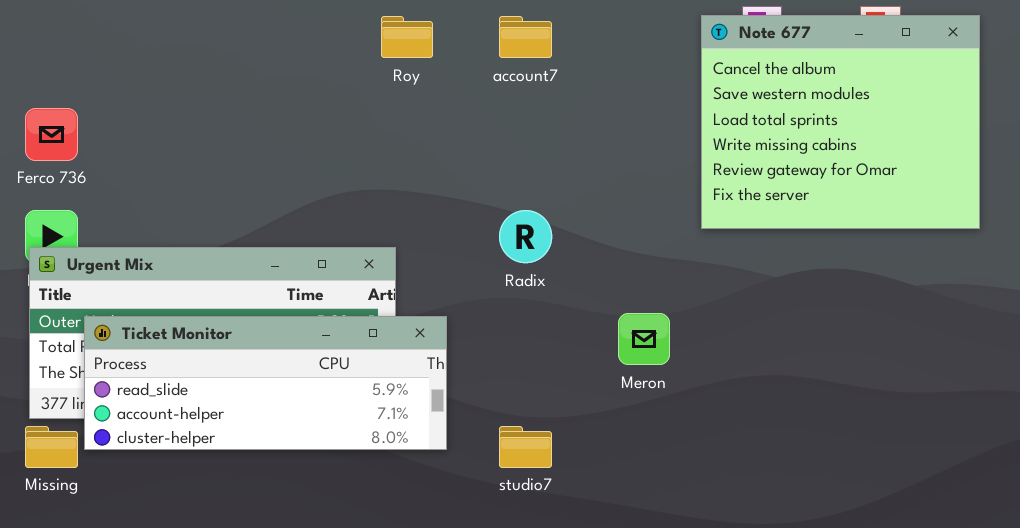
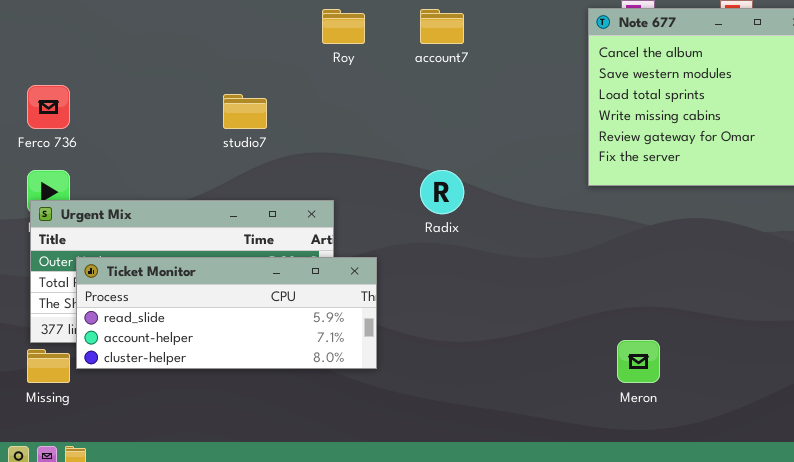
Meron: [618,313,670,365] -> [617,340,660,383], moved
studio7: [499,426,552,468] -> [223,94,267,129], moved

